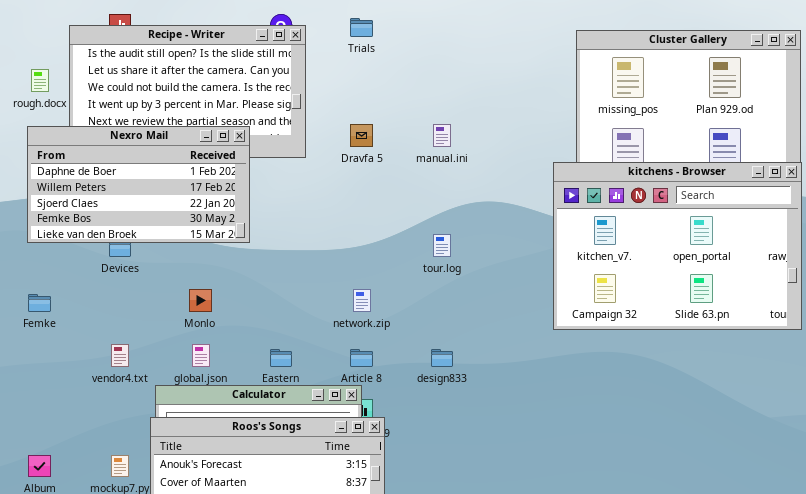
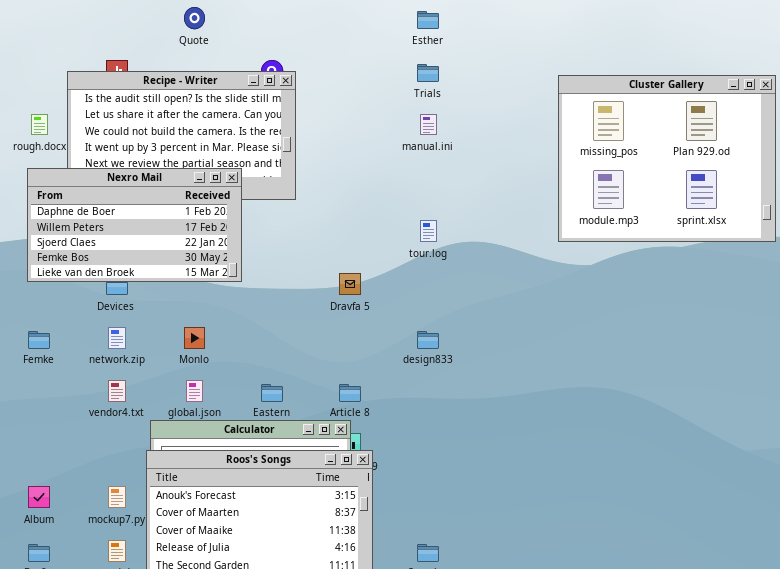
Trials: [350,18,373,37] -> [417,64,439,82], moved
Dravfa 5: [350,124,373,147] -> [339,273,361,295], moved
manual.ini: [433,124,451,147] -> [420,114,437,135], moved
kitchens - Browser: [553,162,802,330] -> none, closed
tour.log: [433,234,451,257] -> [420,220,437,242], moved
network.zip: [353,289,371,312] -> [108,327,126,349], moved
design833: [431,349,453,367] -> [417,331,439,349], moved

